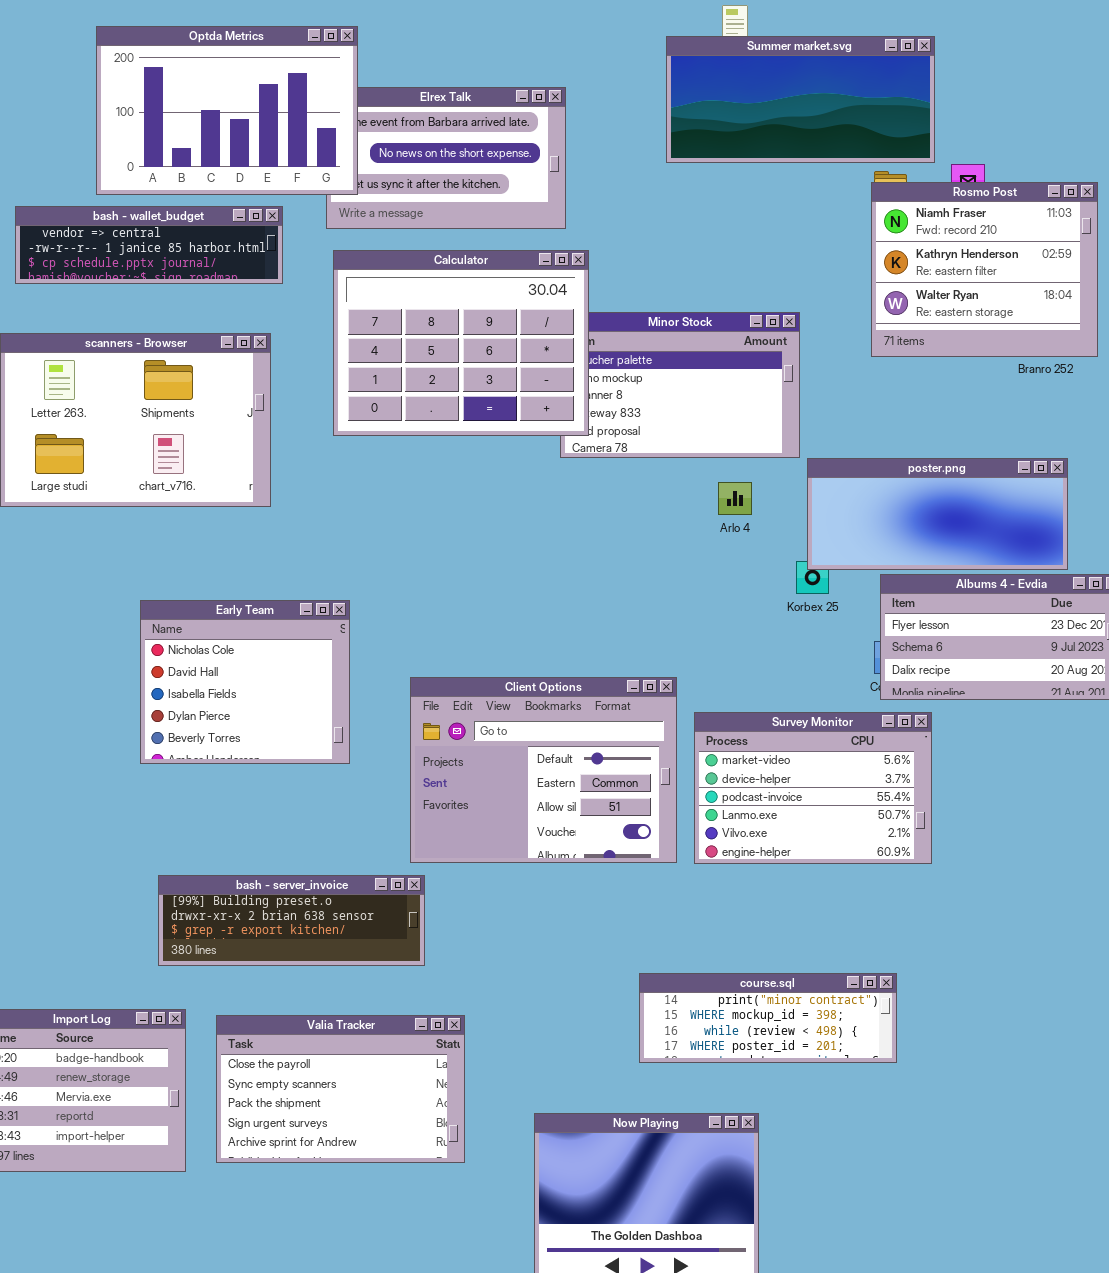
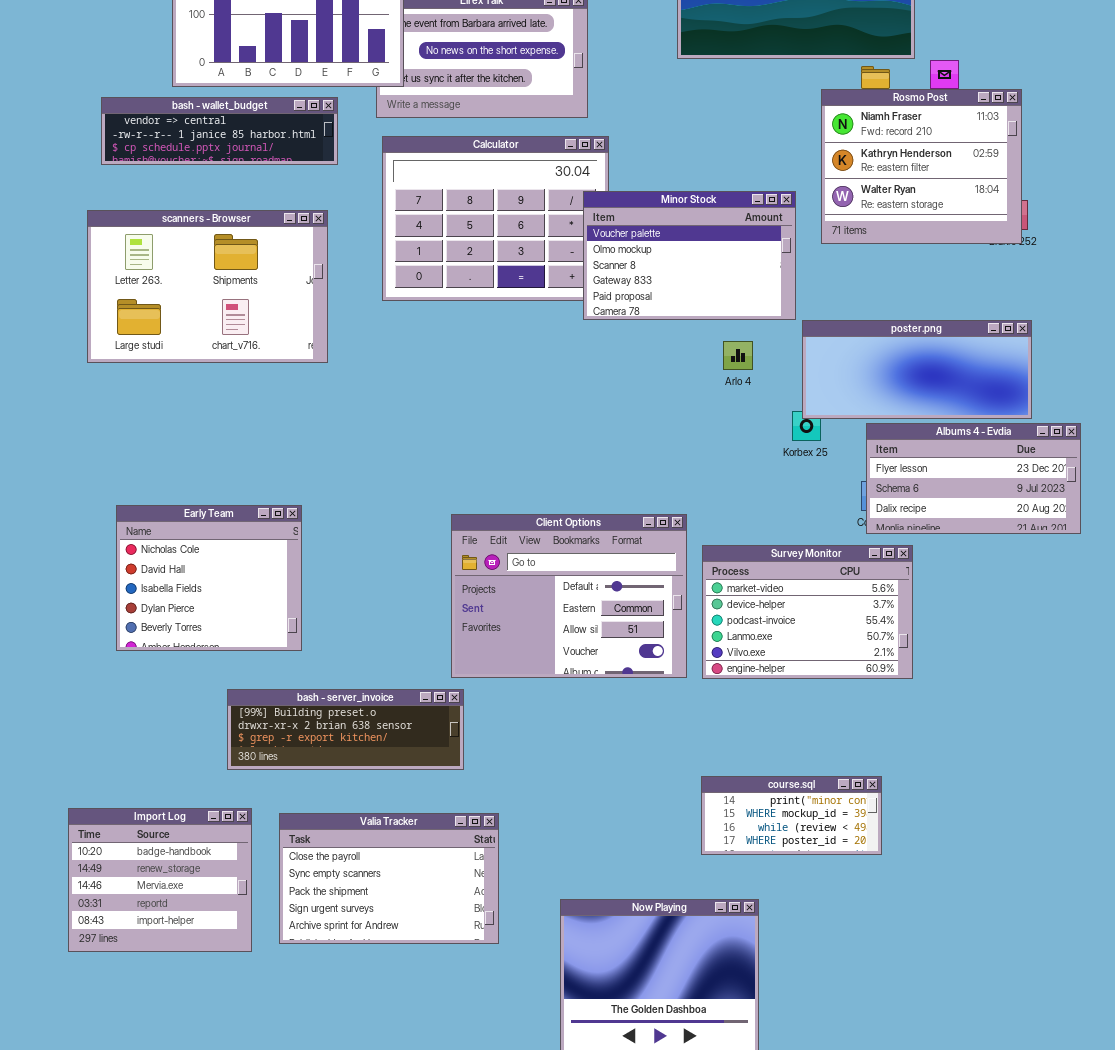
Rosmo Post: [871,182,1098,357] -> [821,89,1022,244], moved
Minor Stock: [560,312,800,458] -> [583,191,796,320], raised
Early Team: [140,600,350,764] -> [116,505,302,651], moved
course.sql: [639,973,897,1063] -> [701,776,882,855], resized

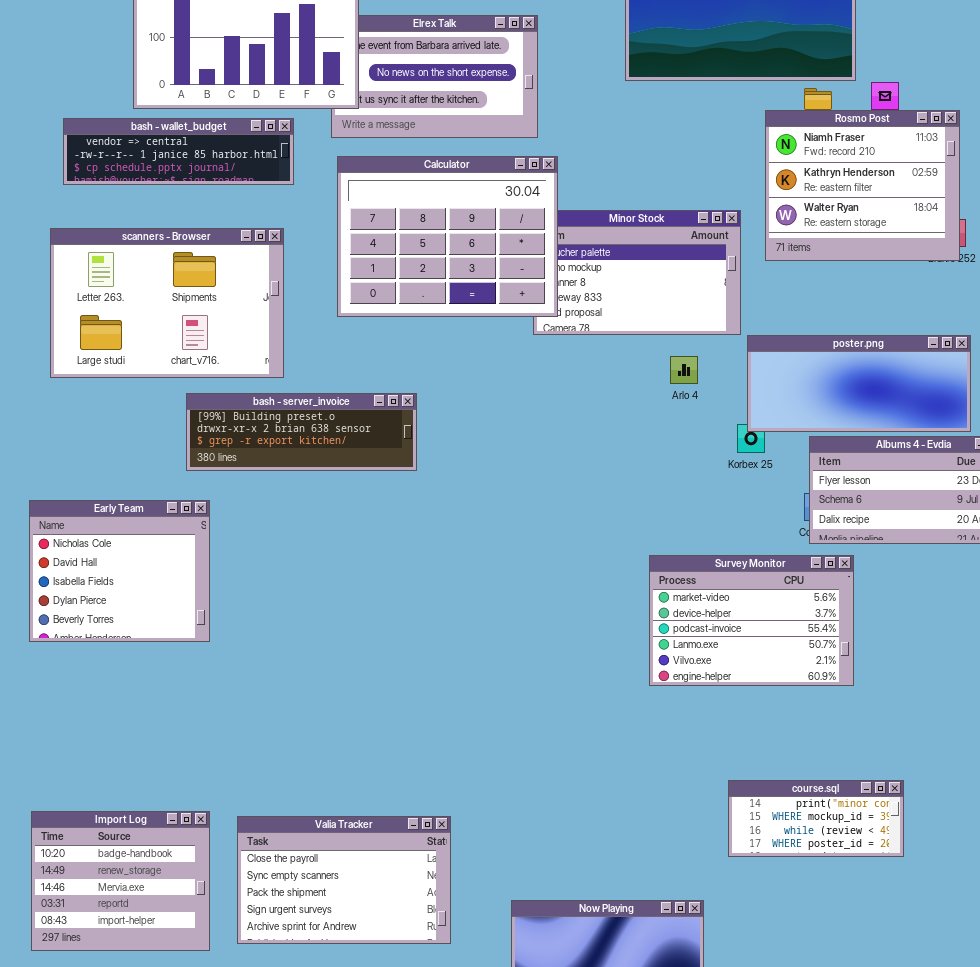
Calculator: [382,136,609,301] -> [337,156,558,317], raised
Early Team: [116,505,302,651] -> [29,500,210,642], moved
Client Options: [451,514,687,678] -> none, closed
bash - server_invoice: [227,689,464,770] -> [186,393,417,471], moved
course.sql: [701,776,882,855] -> [728,780,904,857], moved

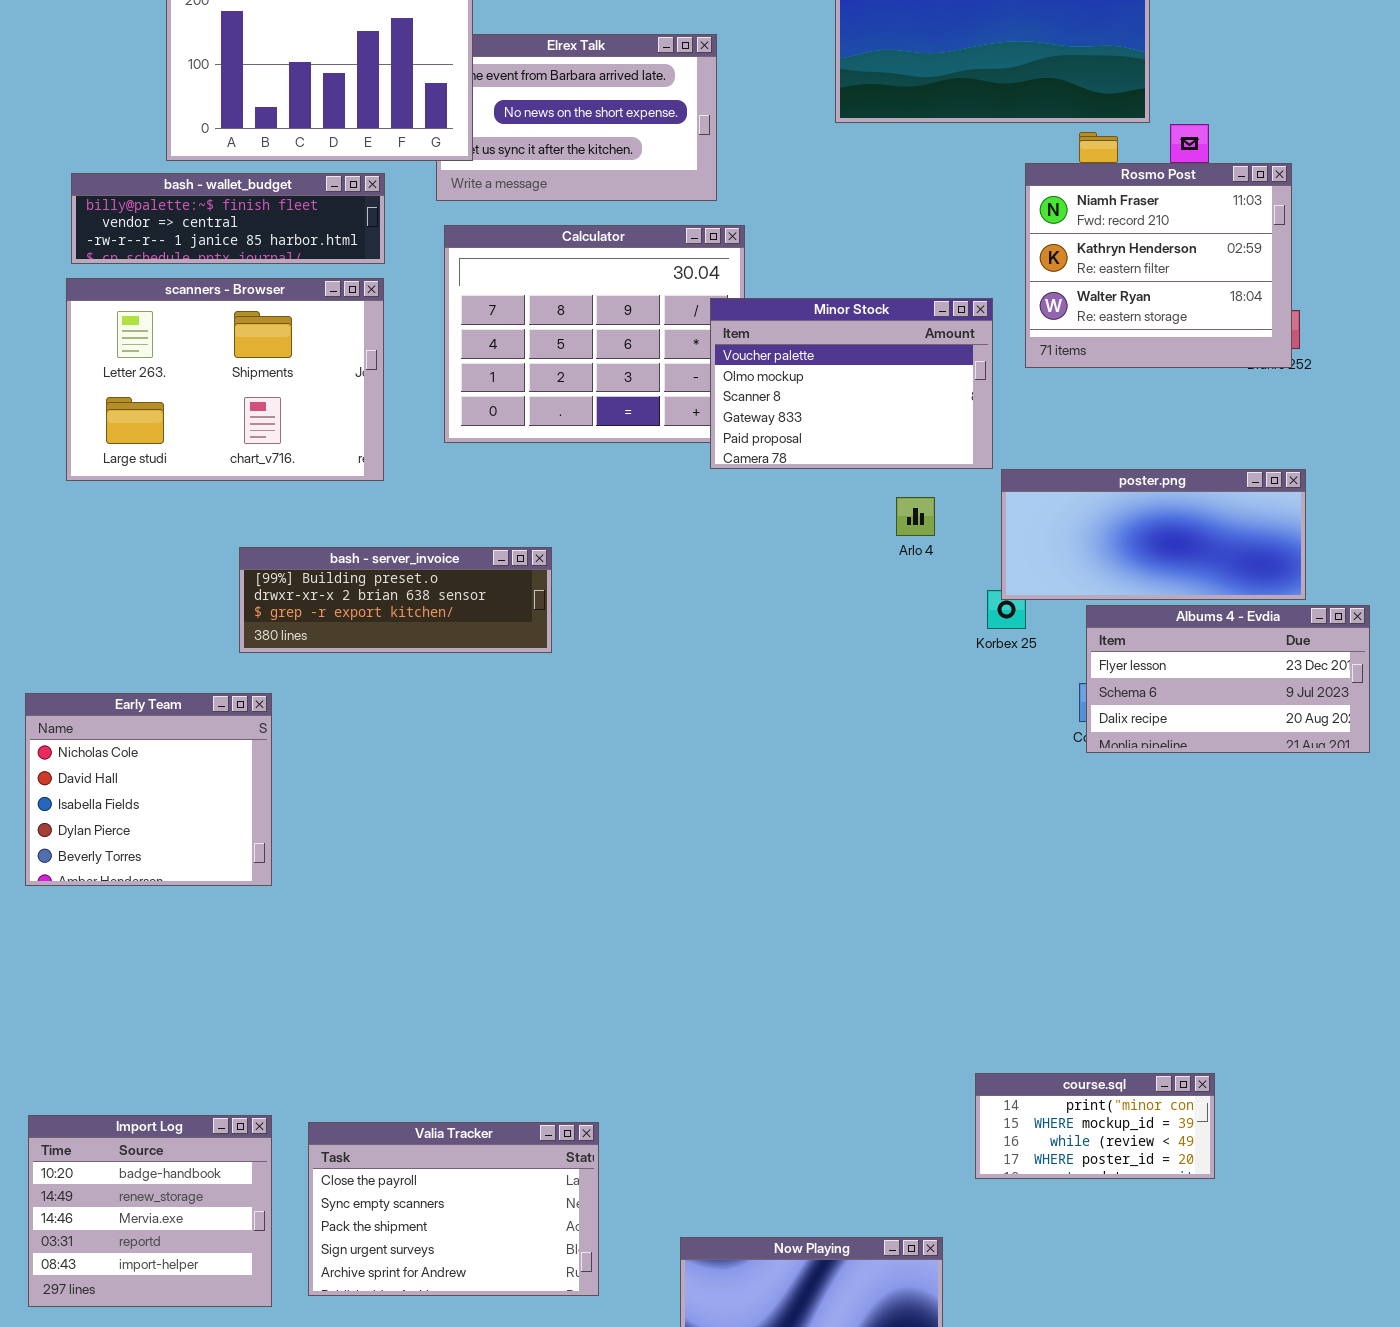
bash - wallet_budget: [63,118,294,185] -> [71,173,385,264], scrolled up 1 row
Minor Stock: [533,210,741,335] -> [710,298,993,469], raised
scanners - Browser: [50,228,284,378] -> [66,278,384,481], moved
Survey Monitor: [649,555,854,686] -> none, closed

